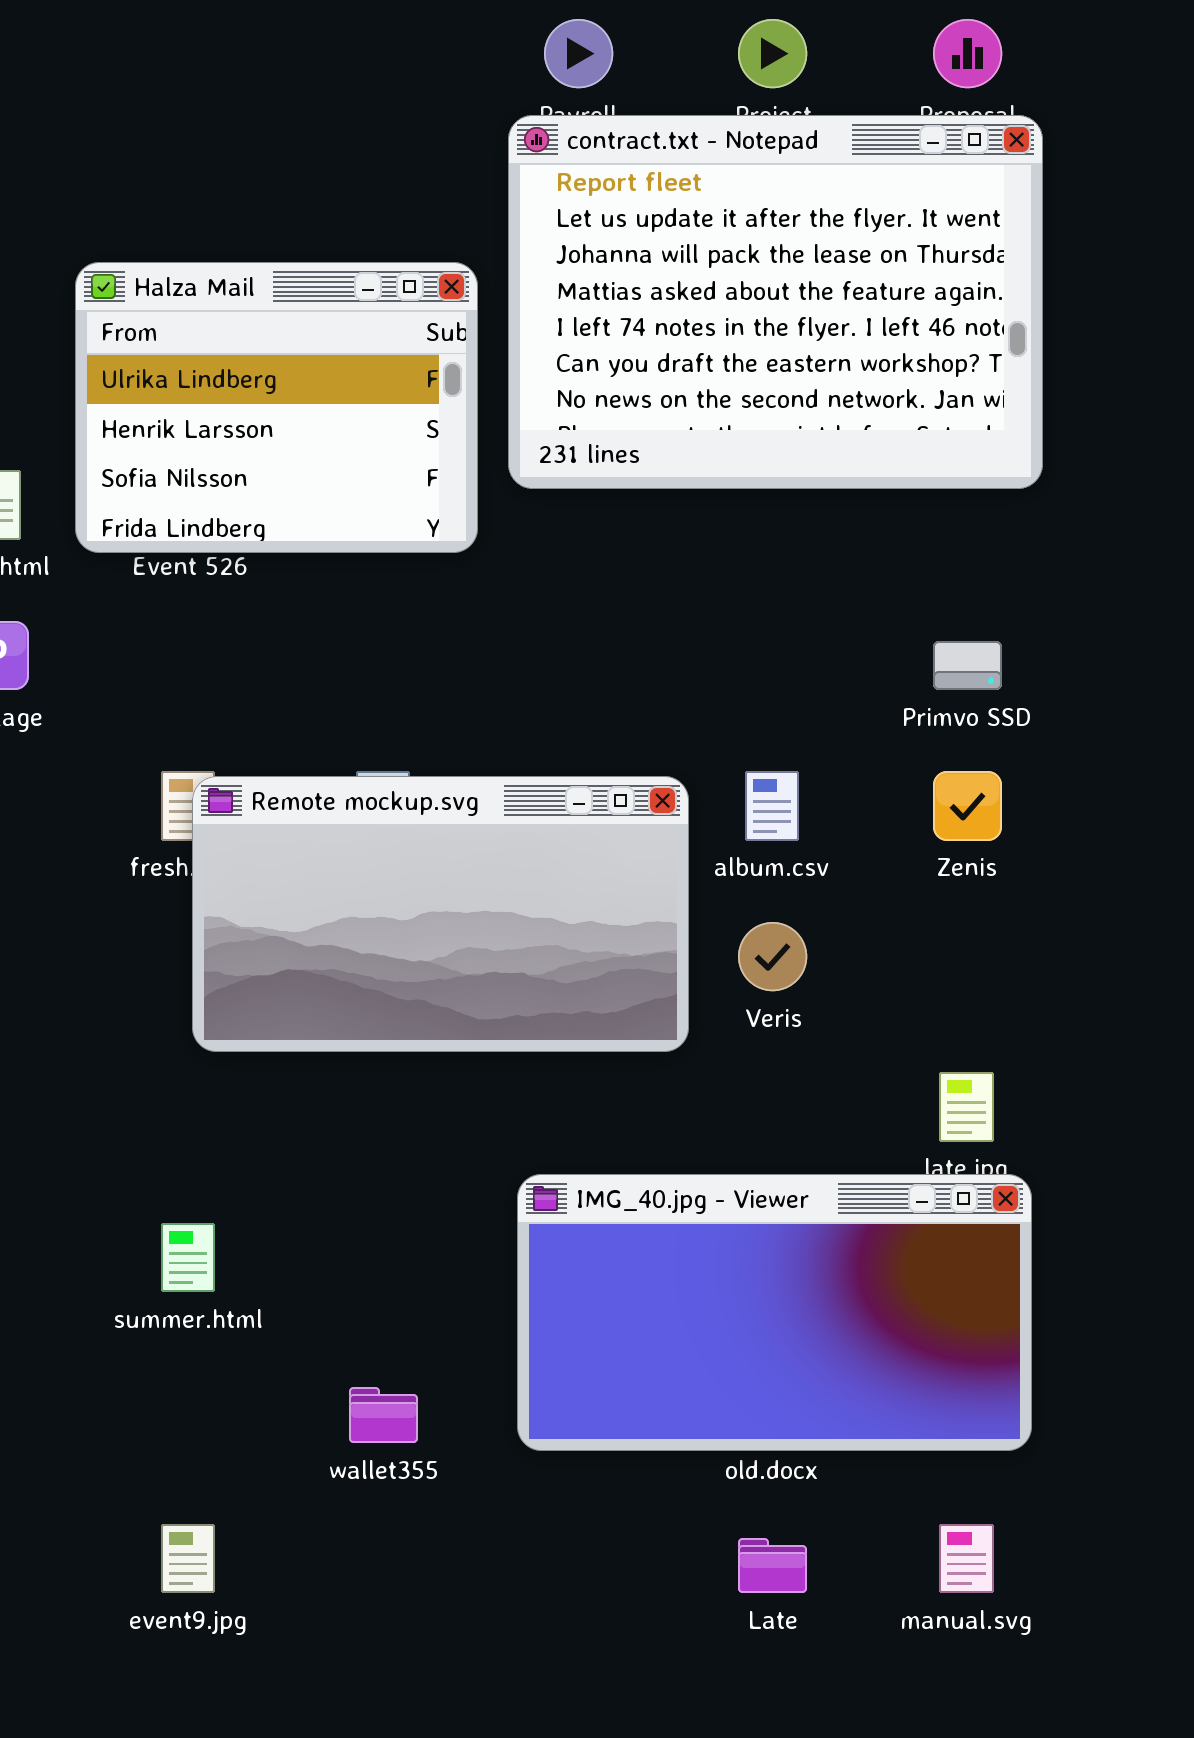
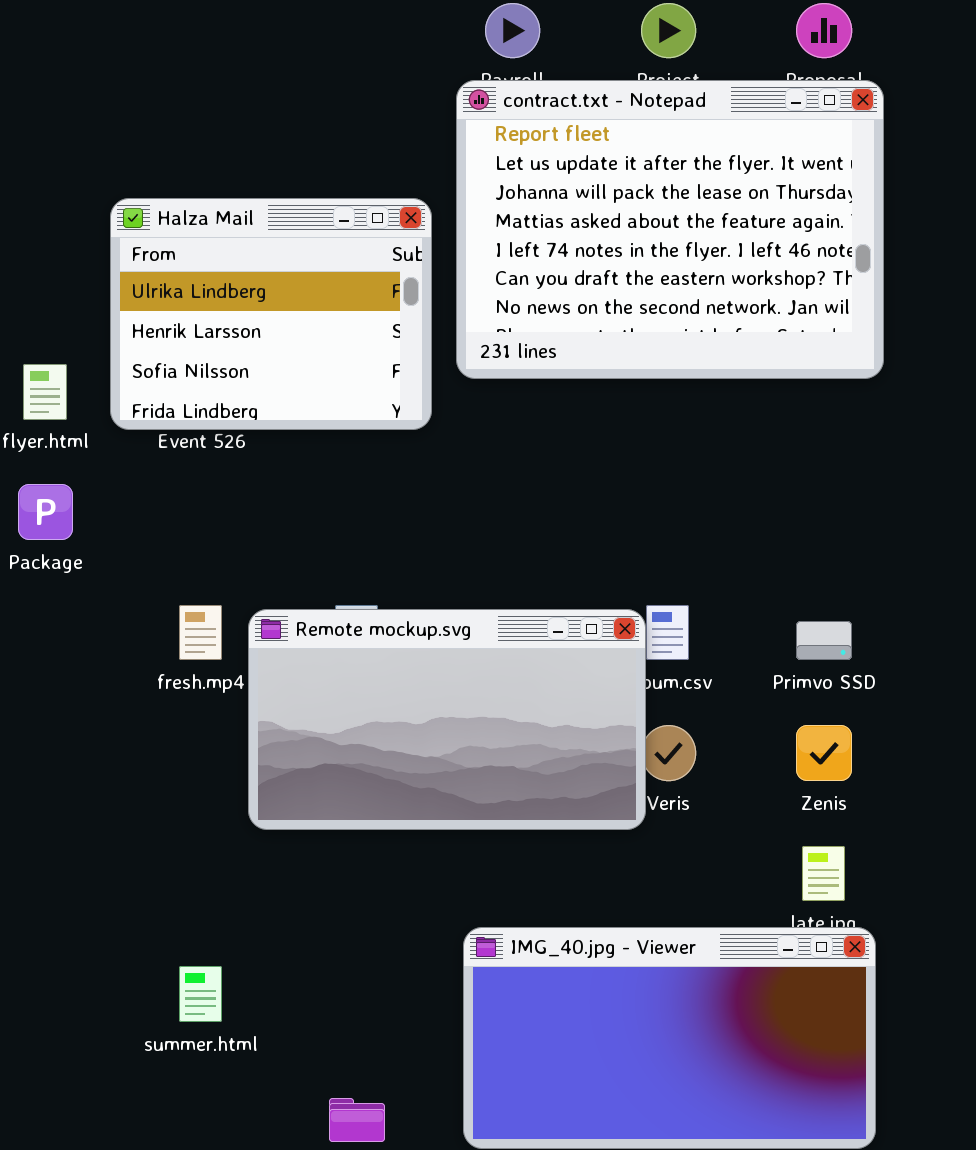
Primvo SSD: [933,641,1002,690] -> [796,621,852,660], moved
Zenis: [933,771,1002,841] -> [796,725,852,781], moved
Remote mockup.svg: [192,776,689,1052] -> [248,609,646,830], moved

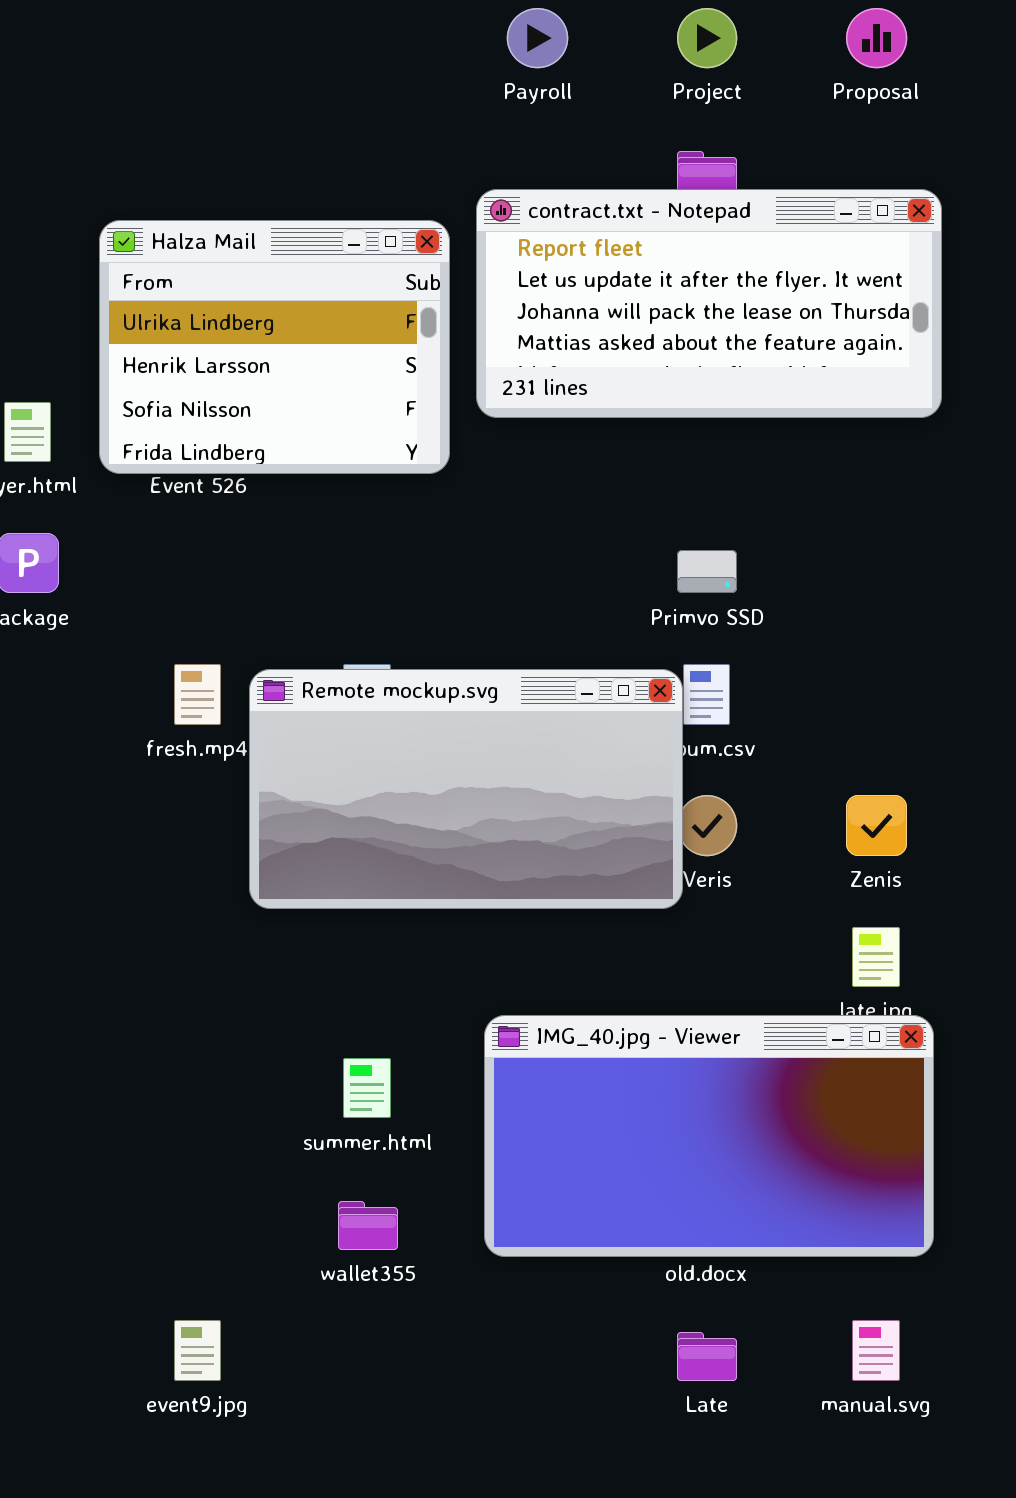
contract.txt - Notepad: [456,80,884,379] -> [476,189,942,418], resized
Primvo SSD: [796,621,852,660] -> [677,550,737,593], moved
summer.html: [179,966,222,1022] -> [343,1058,391,1118], moved

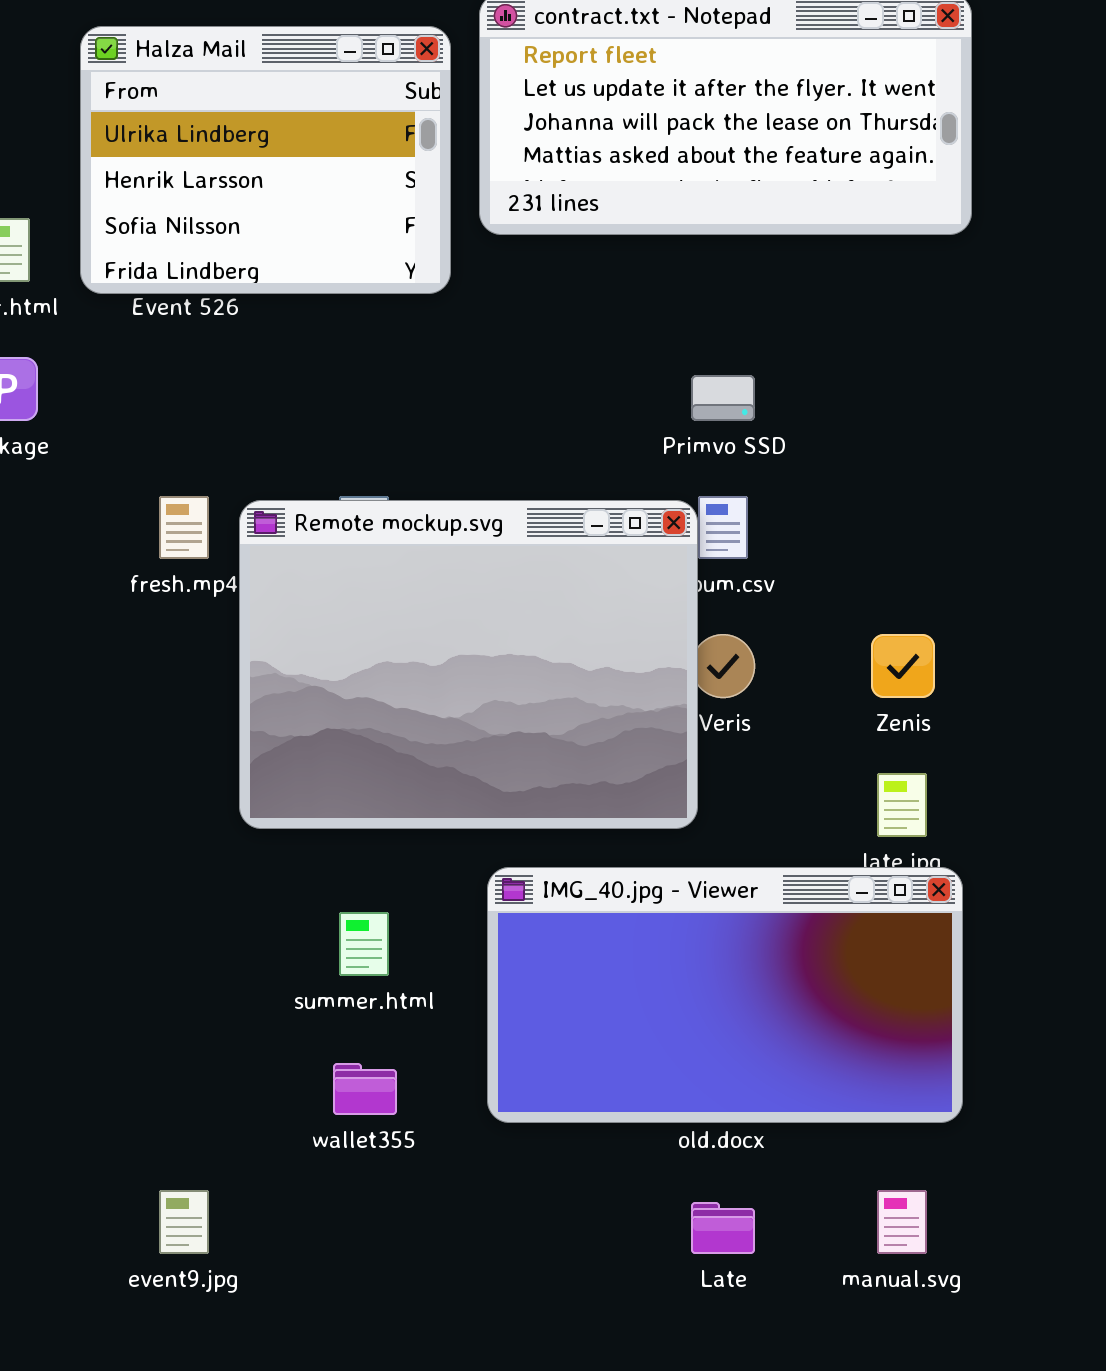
Remote mockup.svg: [249,669,683,909] -> [239,500,698,829], resized

